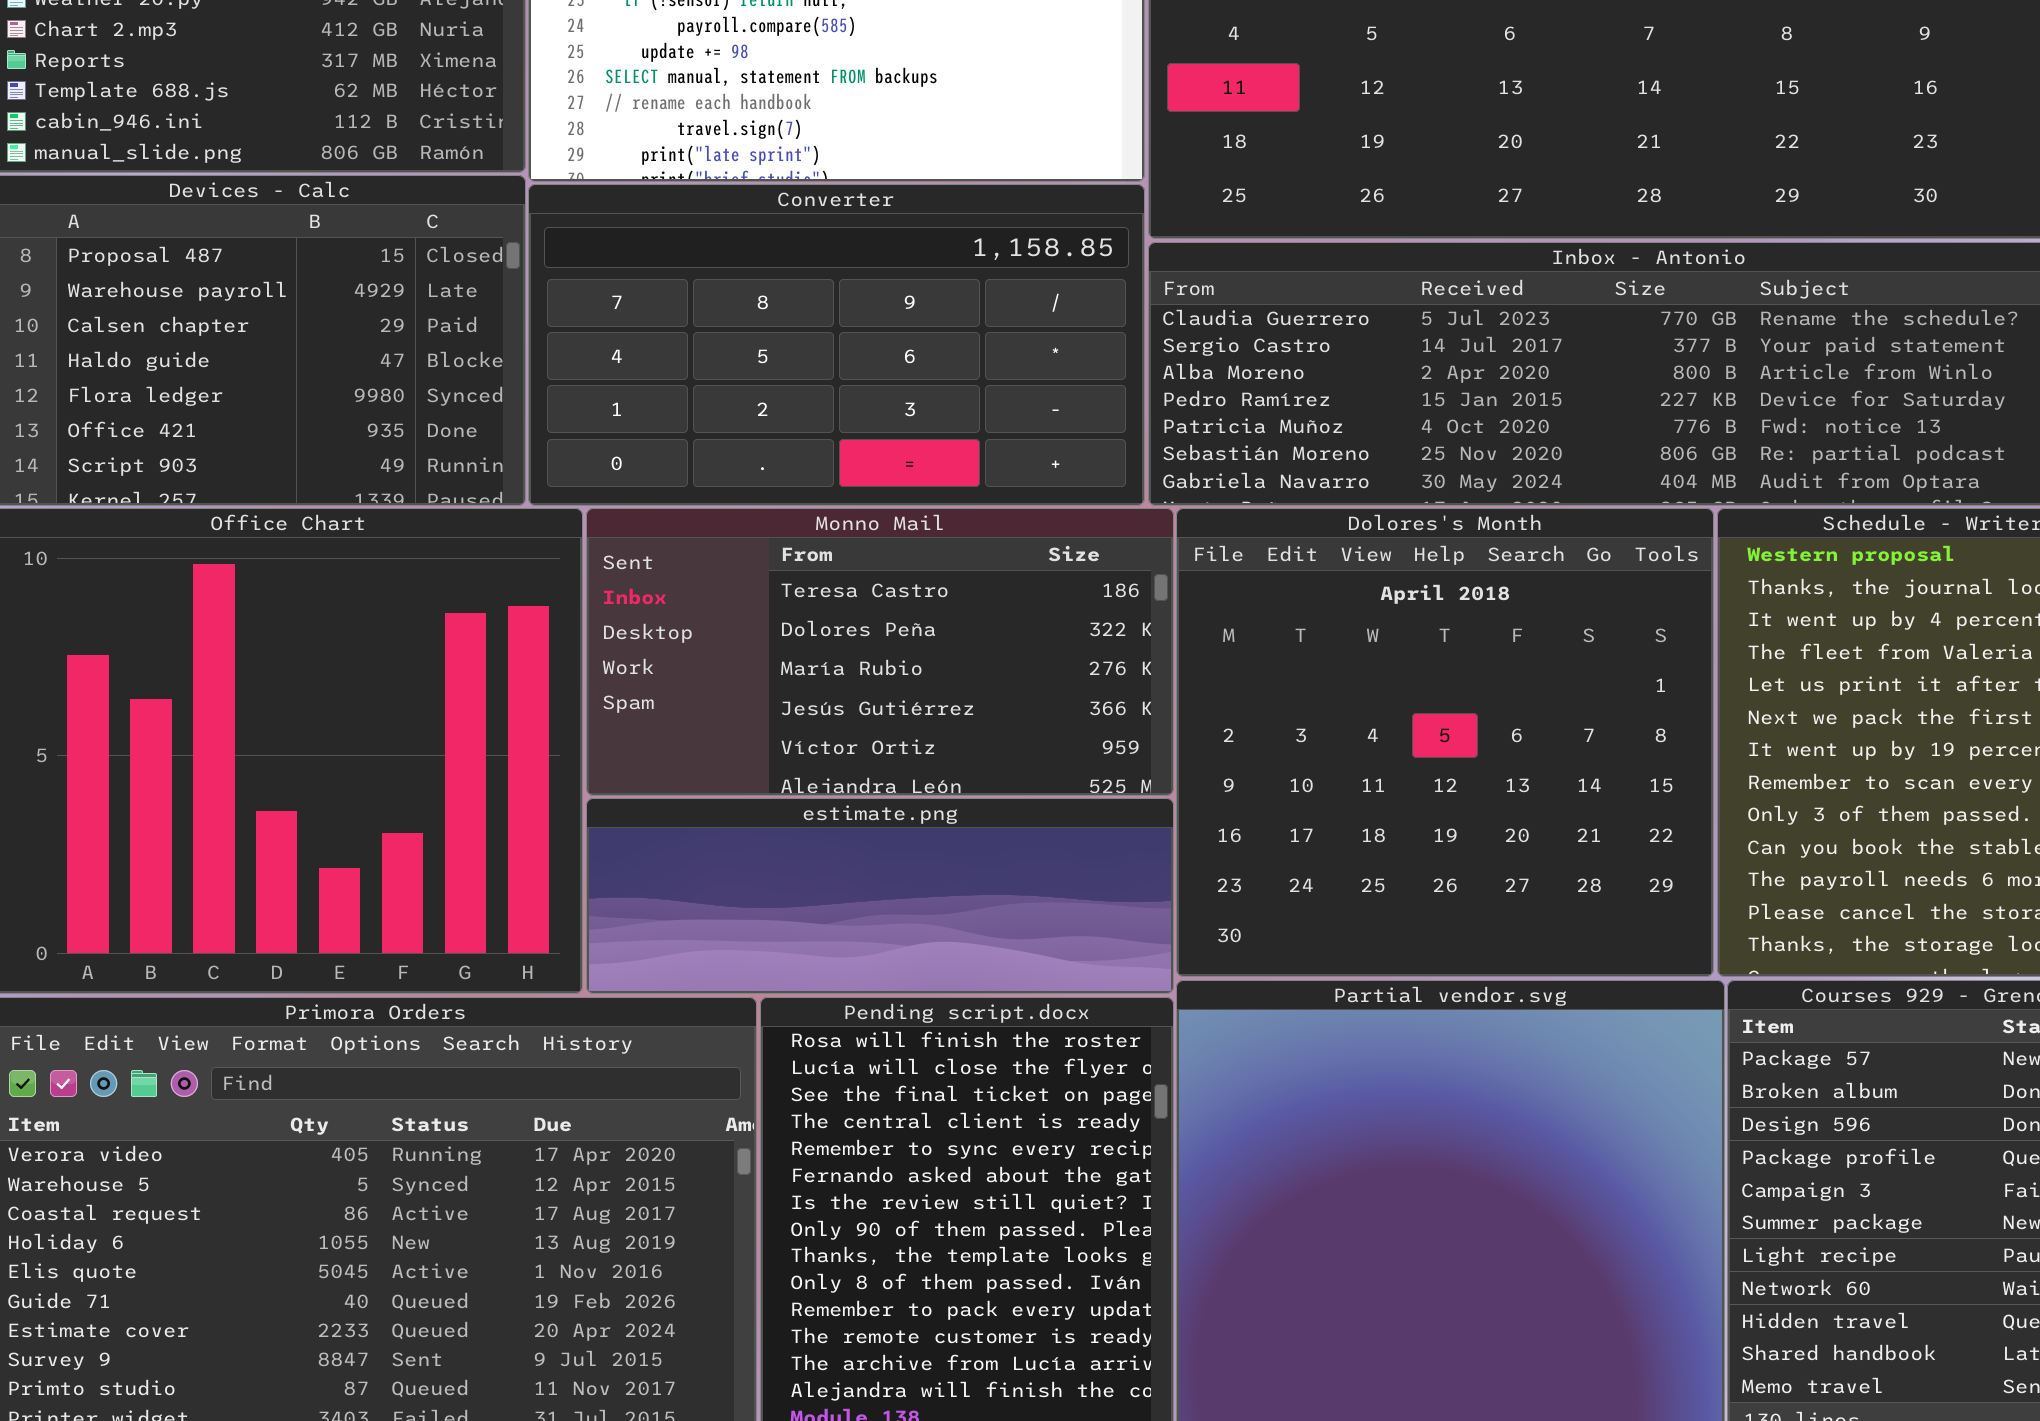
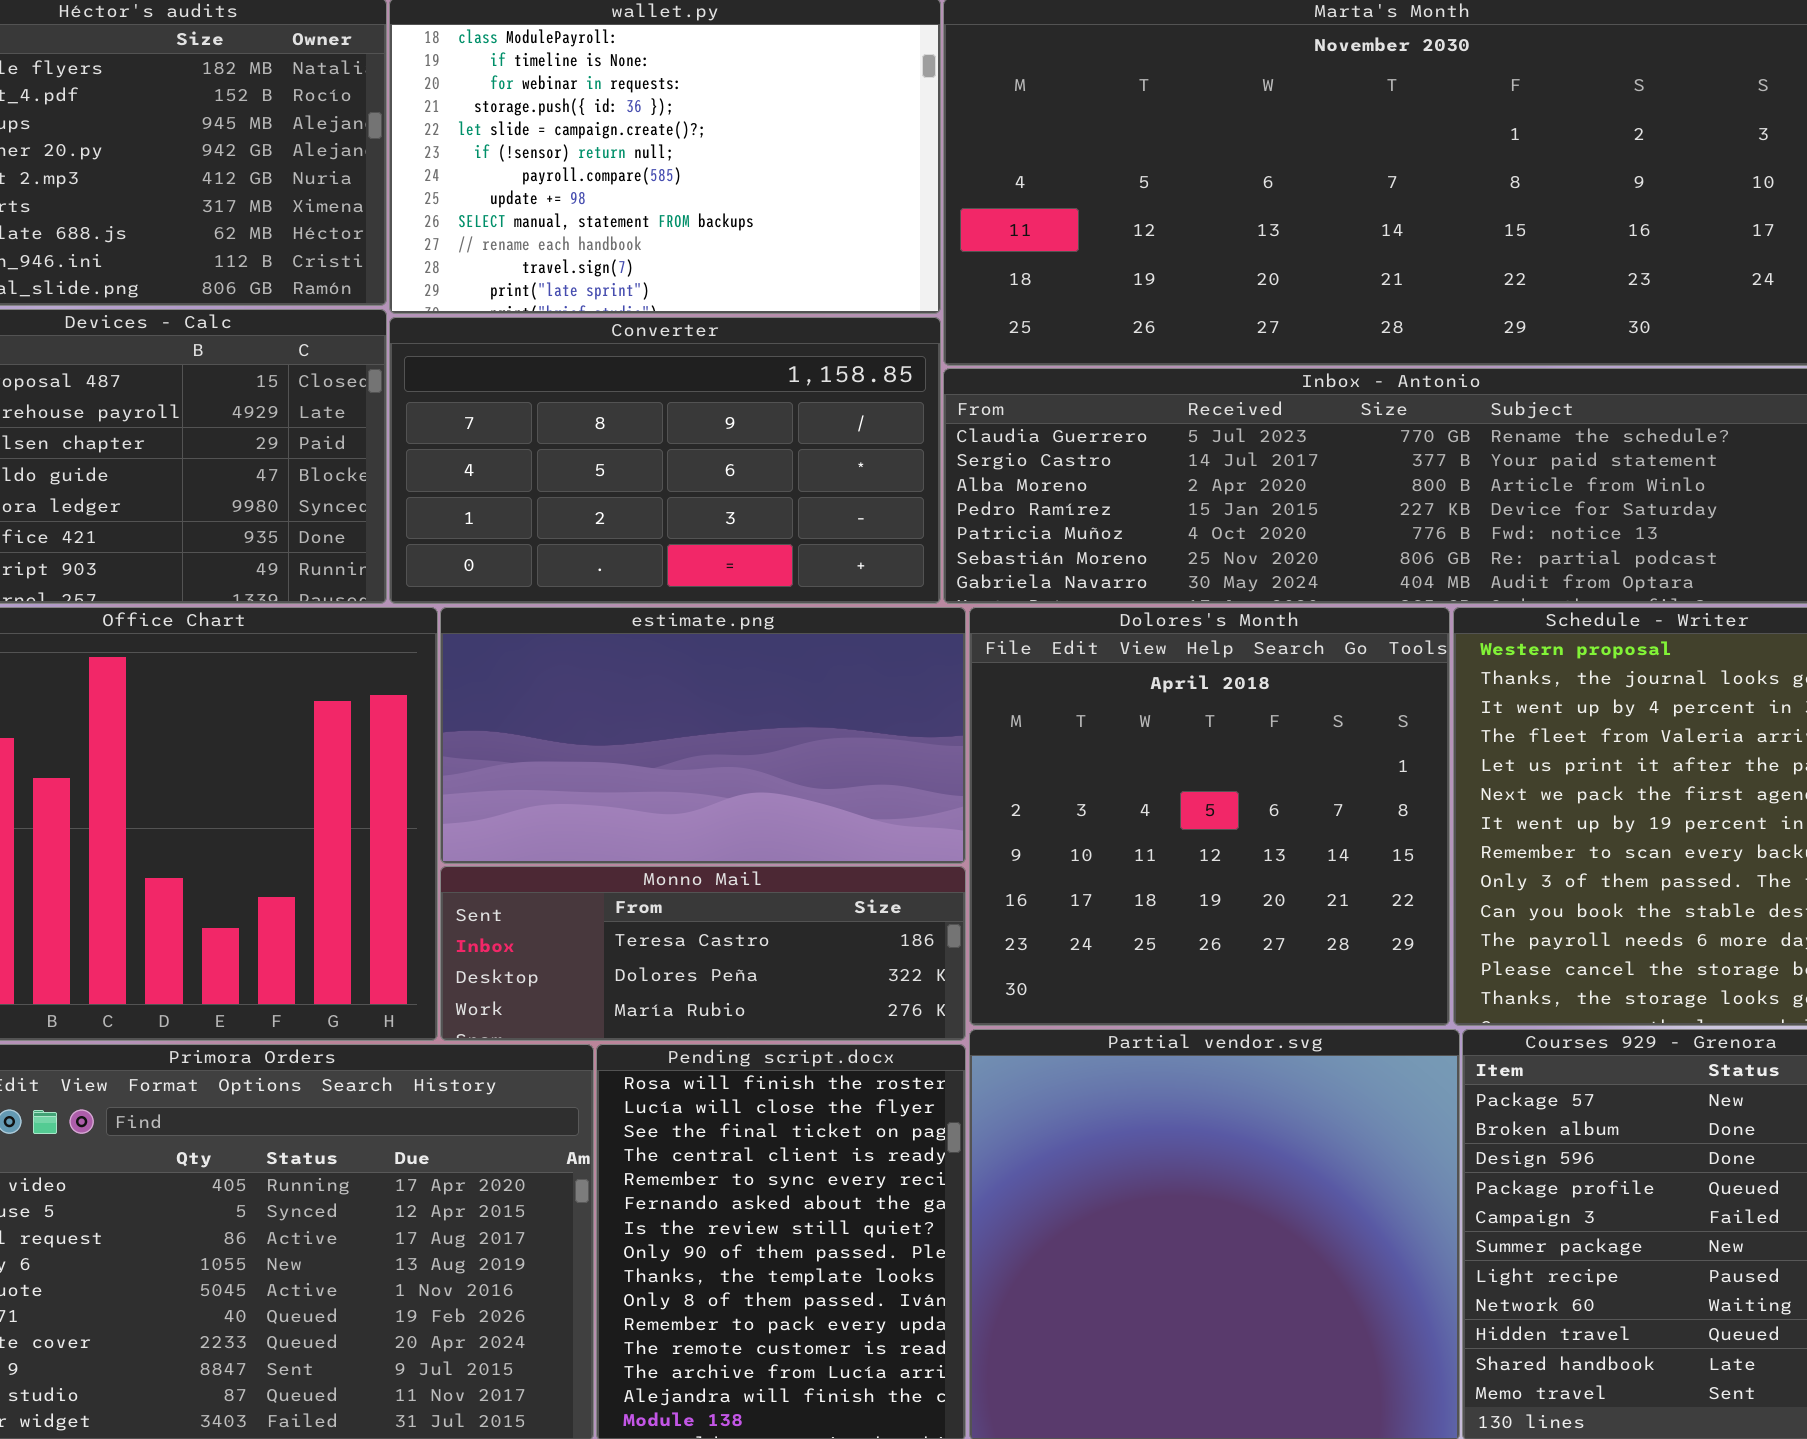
Monno Mail: [586,508,1174,796] -> [440,866,966,1041], moved, resized
estimate.png: [586,798,1174,994] -> [440,607,966,864], moved, resized

